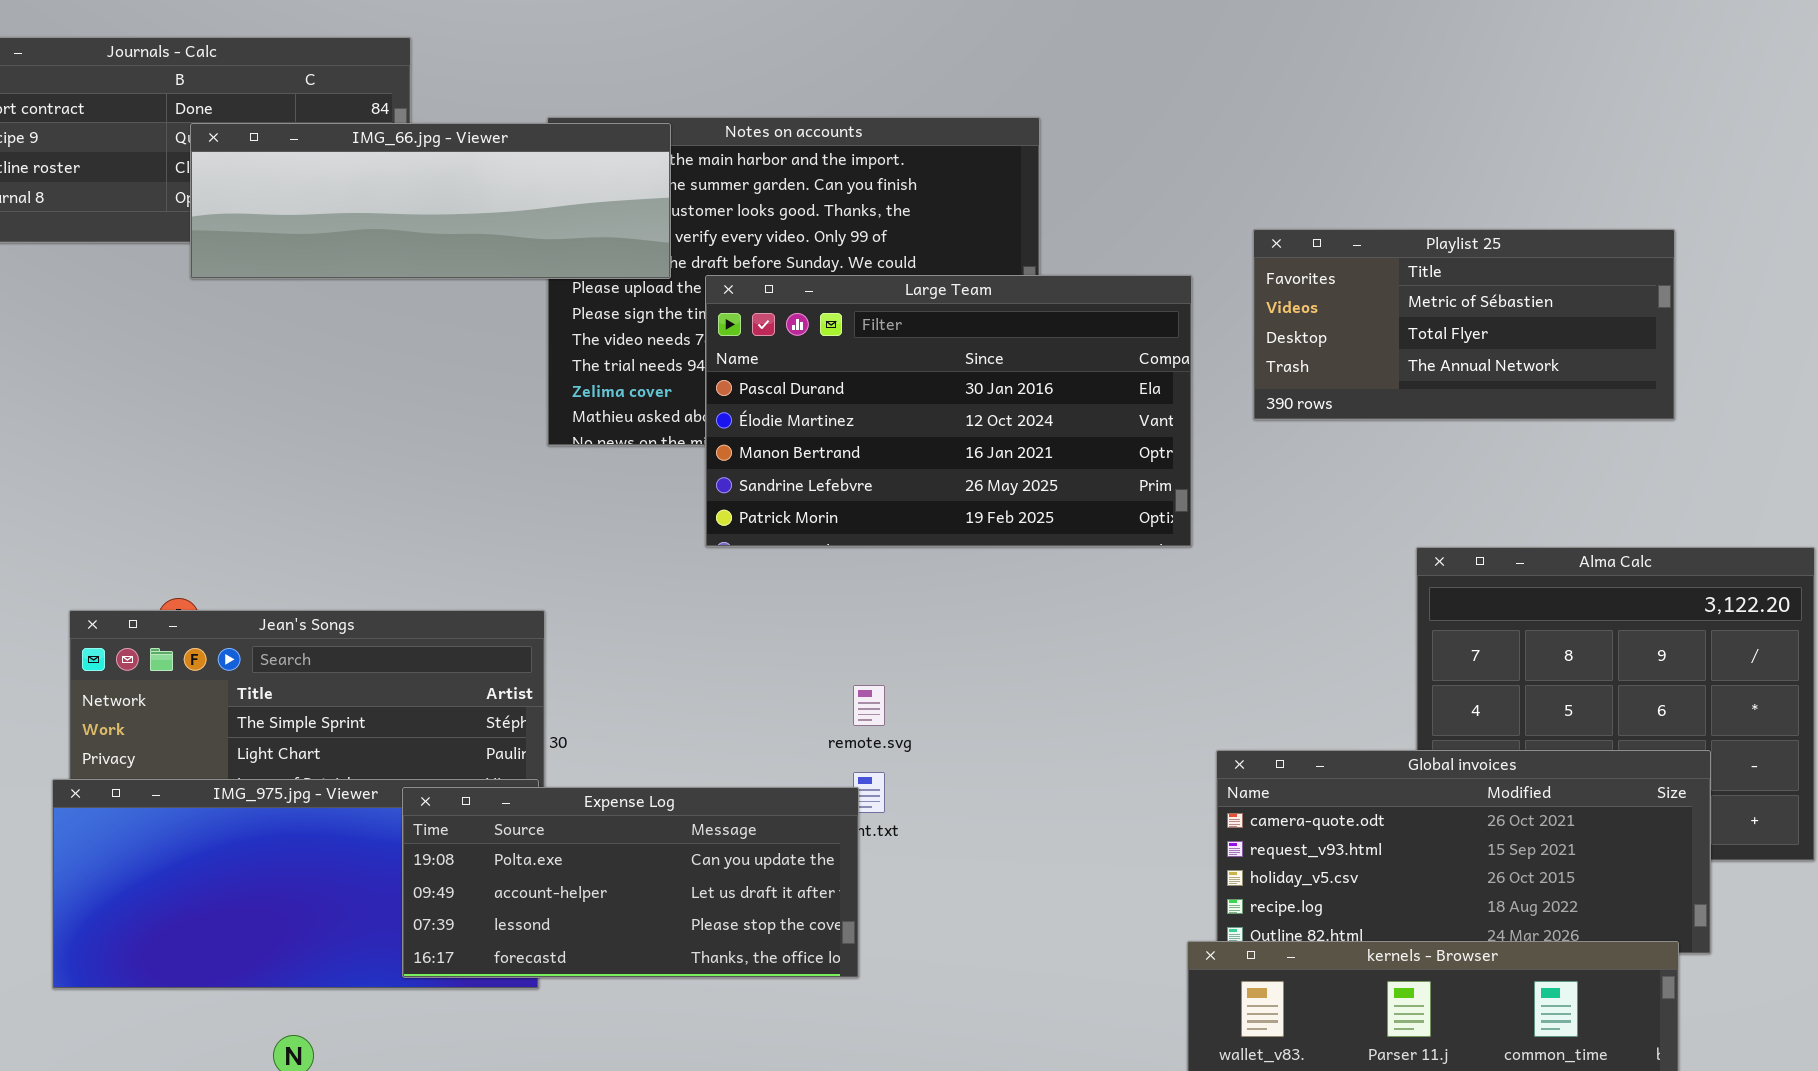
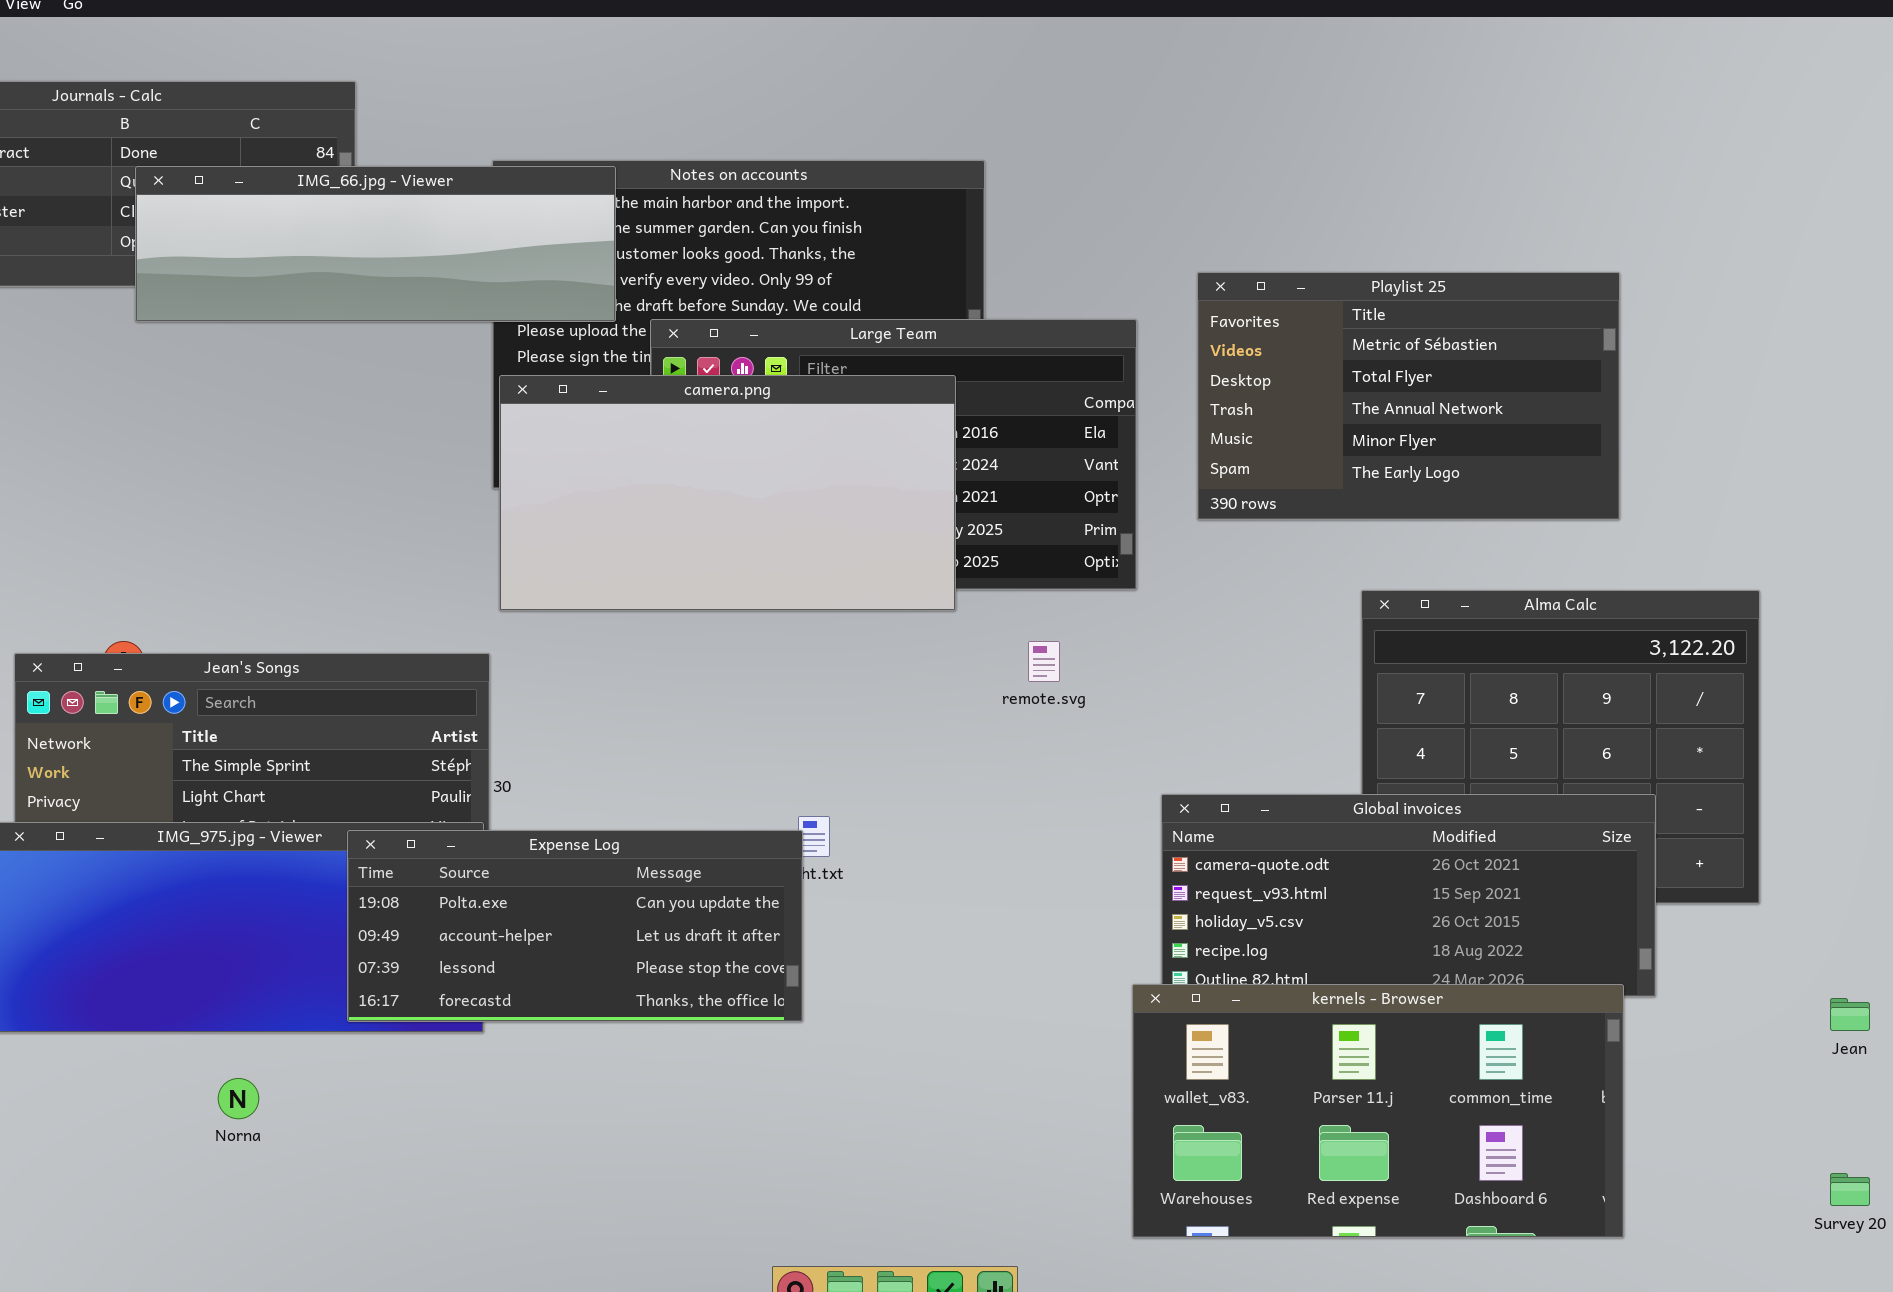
Playlist 25: [1253,229,1675,420] -> [1197,272,1620,520], resized
camera.png: none -> [499,375,956,611], opened
remote.svg: [853,685,885,726] -> [1028,641,1060,682], moved

